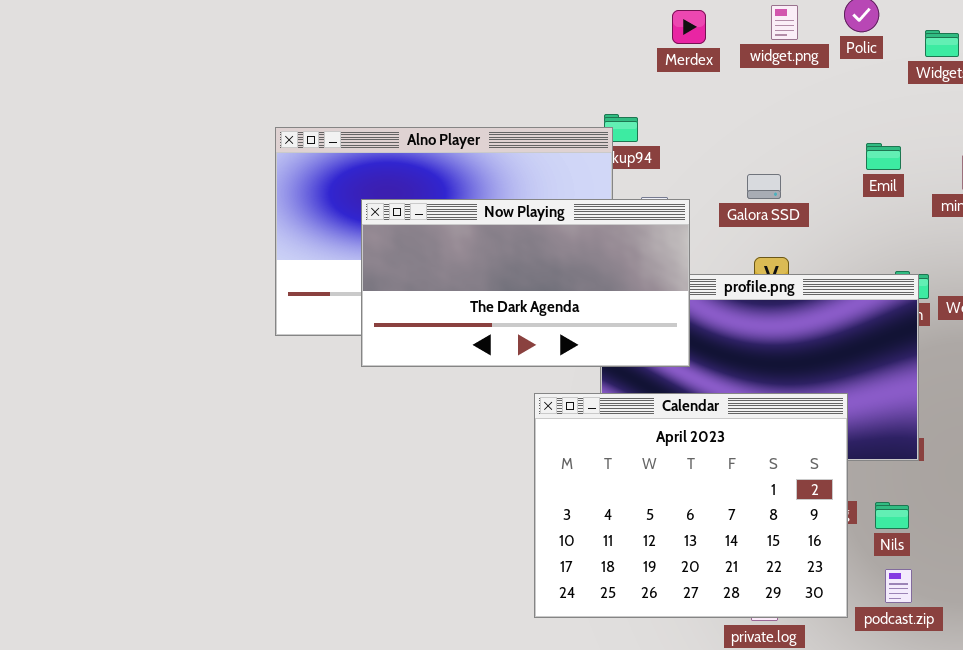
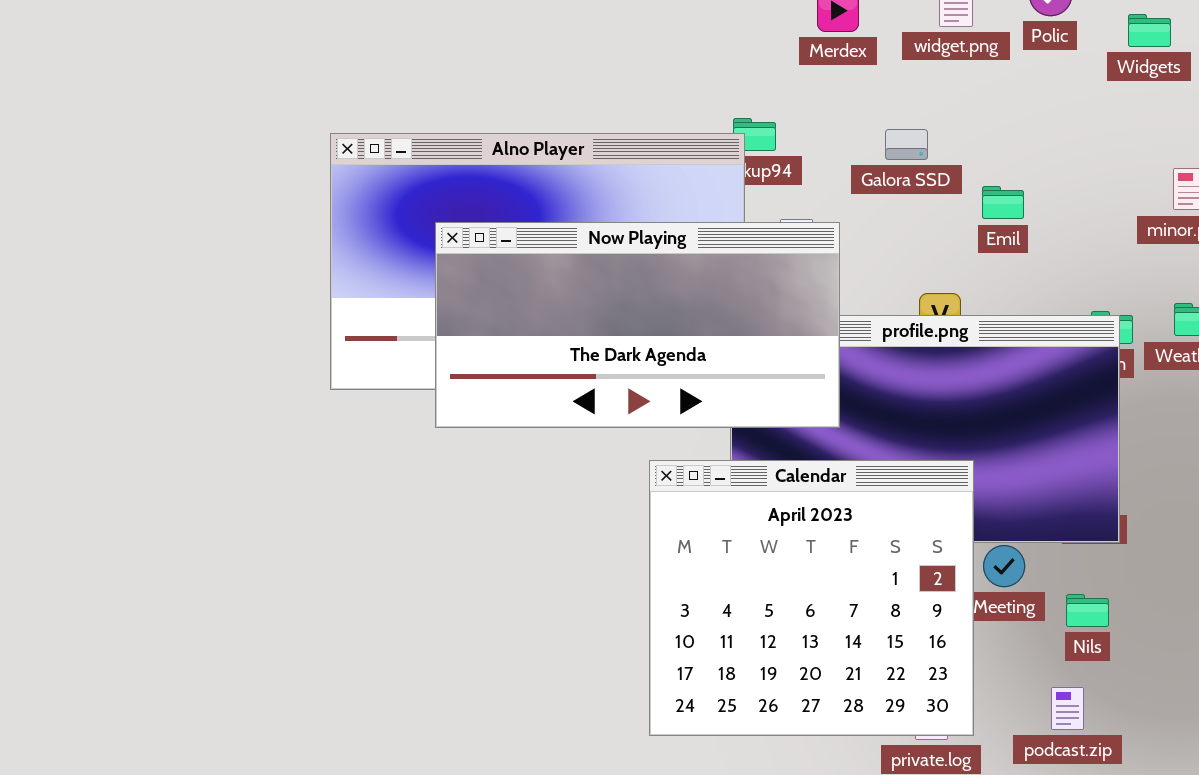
Emil: [866,143,901,170] -> [982,186,1024,219], moved
Galora SSD: [747,174,781,199] -> [885,129,928,160], moved
Calendar: [534,393,848,618] -> [649,460,974,736], resized
podcast.zip: [885,569,912,603] -> [1051,687,1084,730], moved

